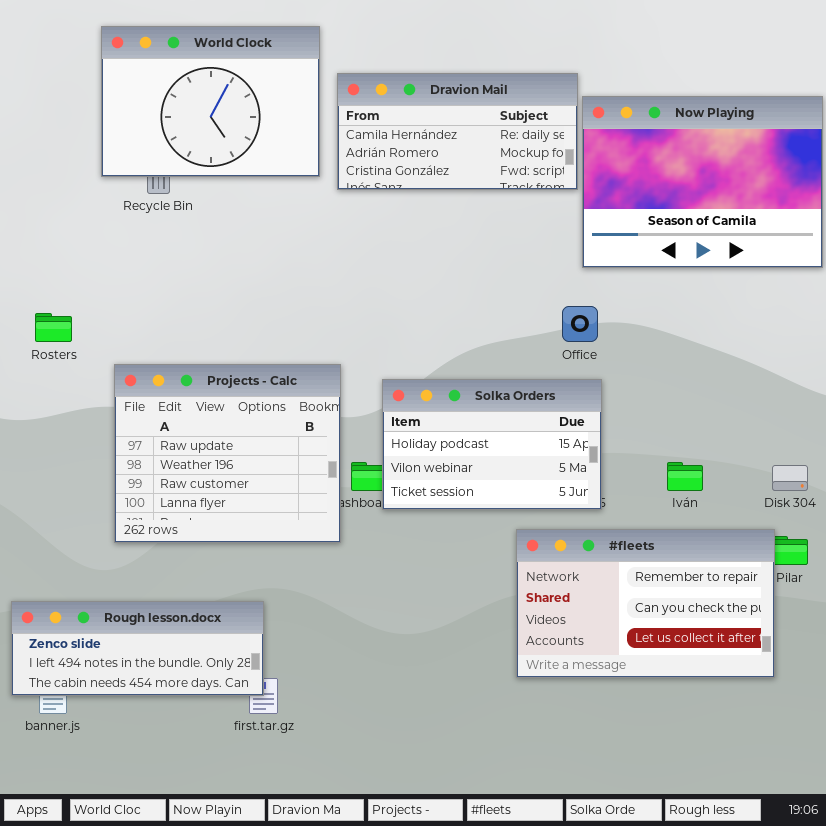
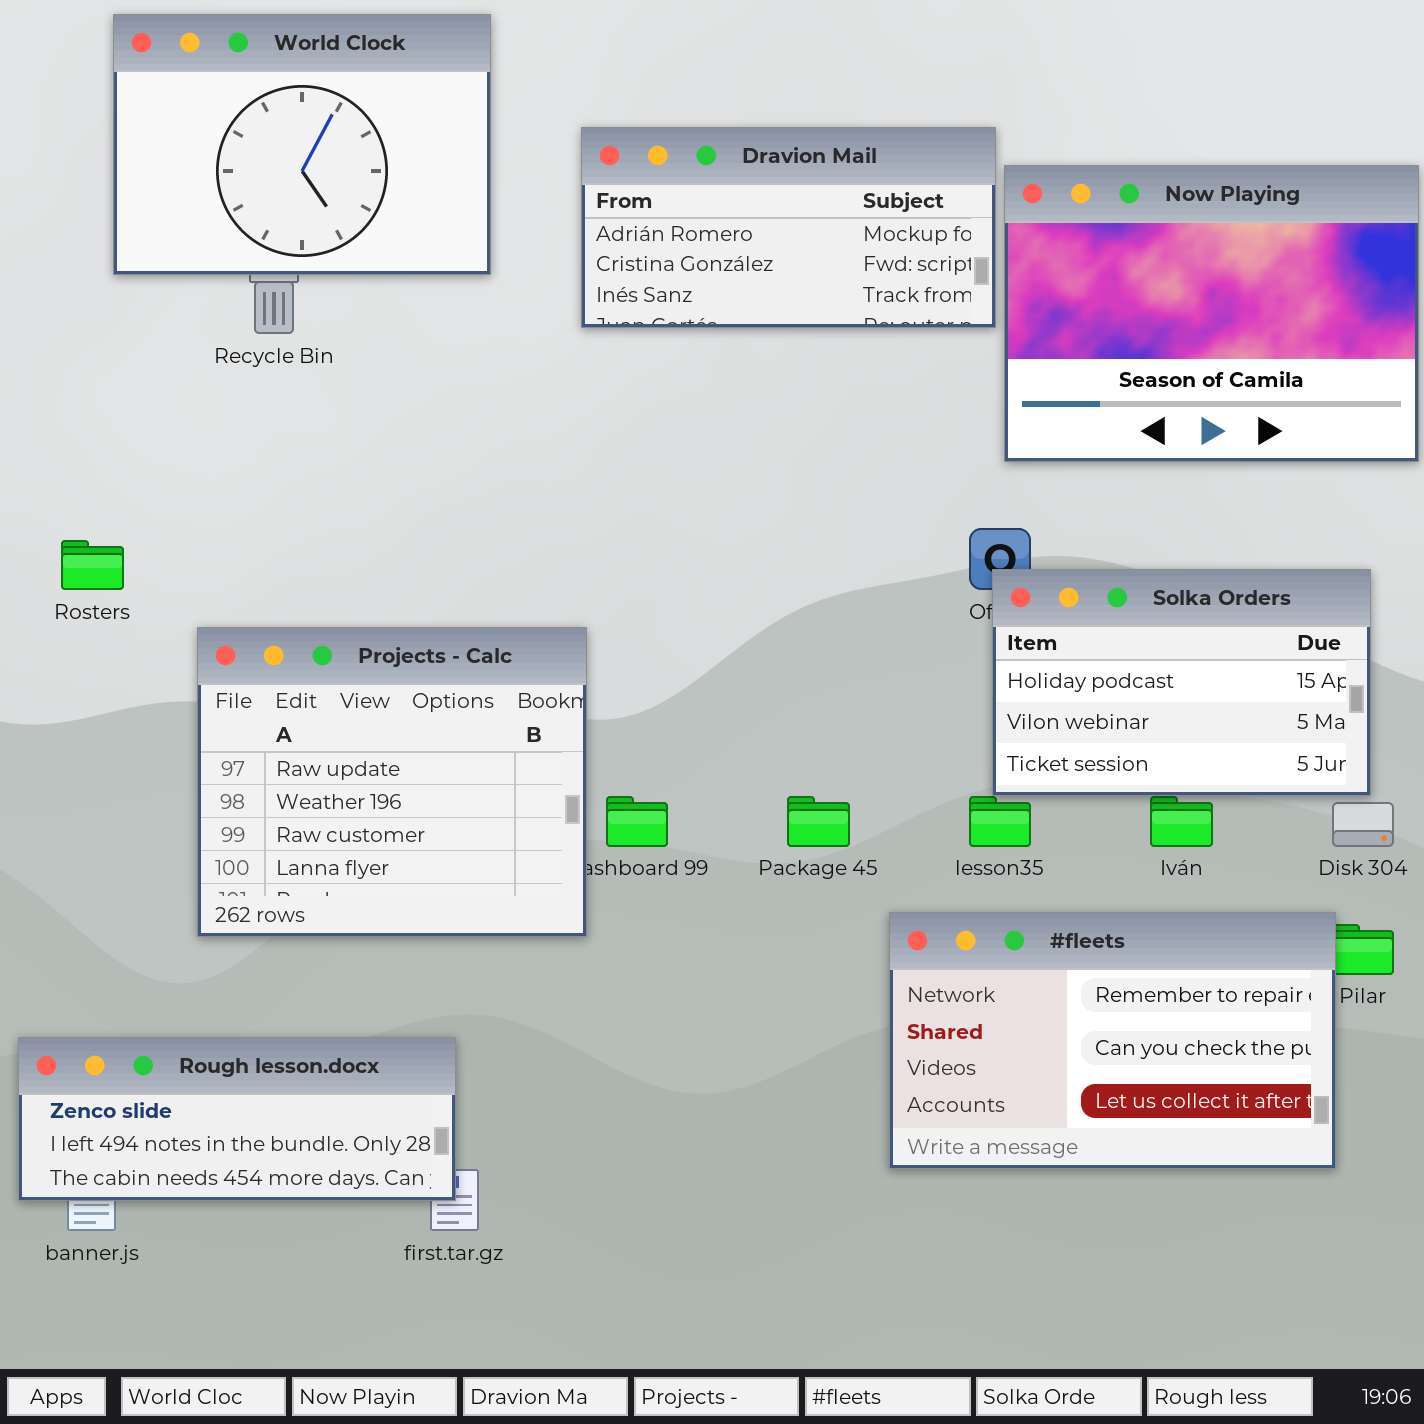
World Clock: [101,26,320,177] -> [113,14,491,275], moved
Dravion Mail: [337,73,578,190] -> [581,127,996,328], scrolled down 1 row
Solka Orders: [382,379,602,510] -> [992,569,1371,796], moved

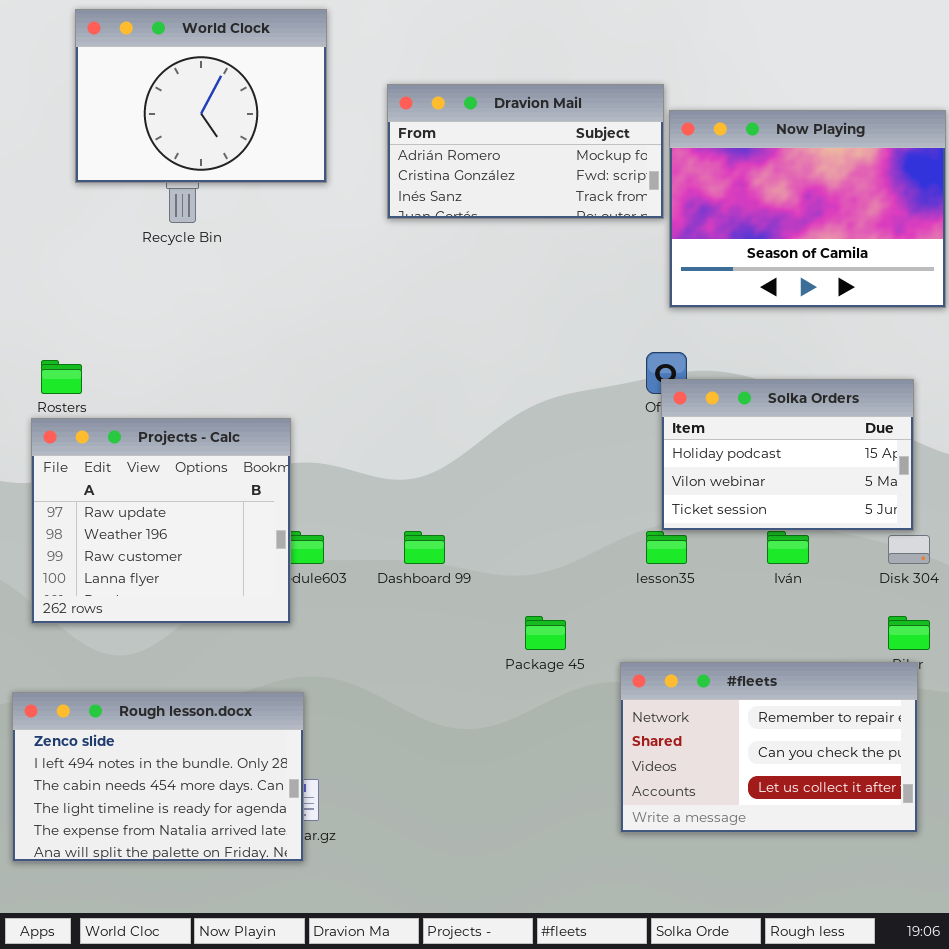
Projects - Calc: [197,627,587,937] -> [31,418,291,624], moved
Package 45: [787,796,850,847] -> [525,616,566,650], moved
#fleets: [889,912,1336,1169] -> [620,662,918,833], moved
Rough lesson.docx: [18,1037,456,1201] -> [12,692,304,862], resized

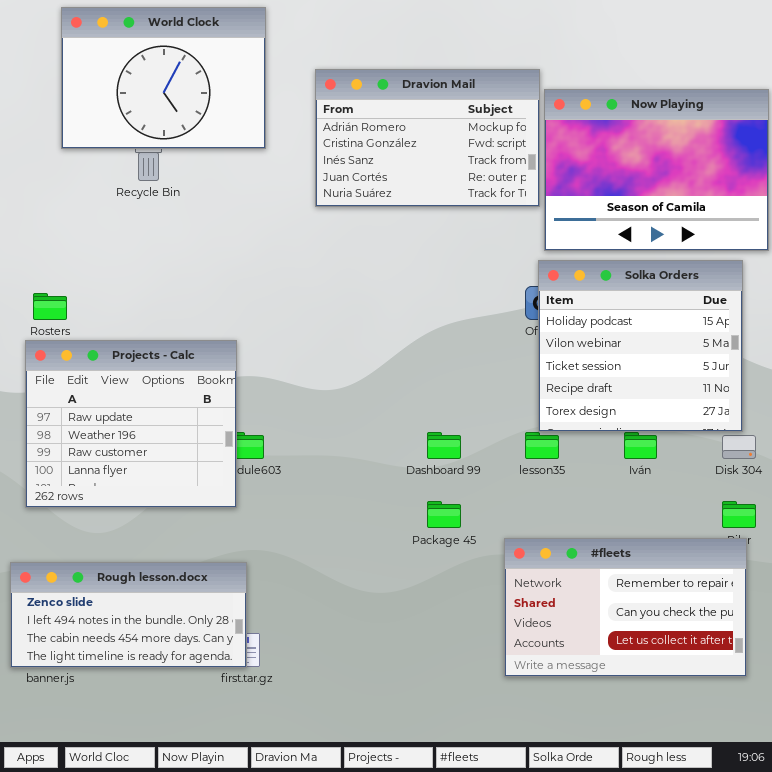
Dravion Mail: [387,84,664,219] -> [315,69,540,207], resized
Solka Orders: [661,379,914,531] -> [538,260,743,432], resized
Dashboard 99: [404,531,445,564] -> [427,432,461,459], moved
Rough lesson.docx: [12,692,304,862] -> [10,562,247,668], resized

